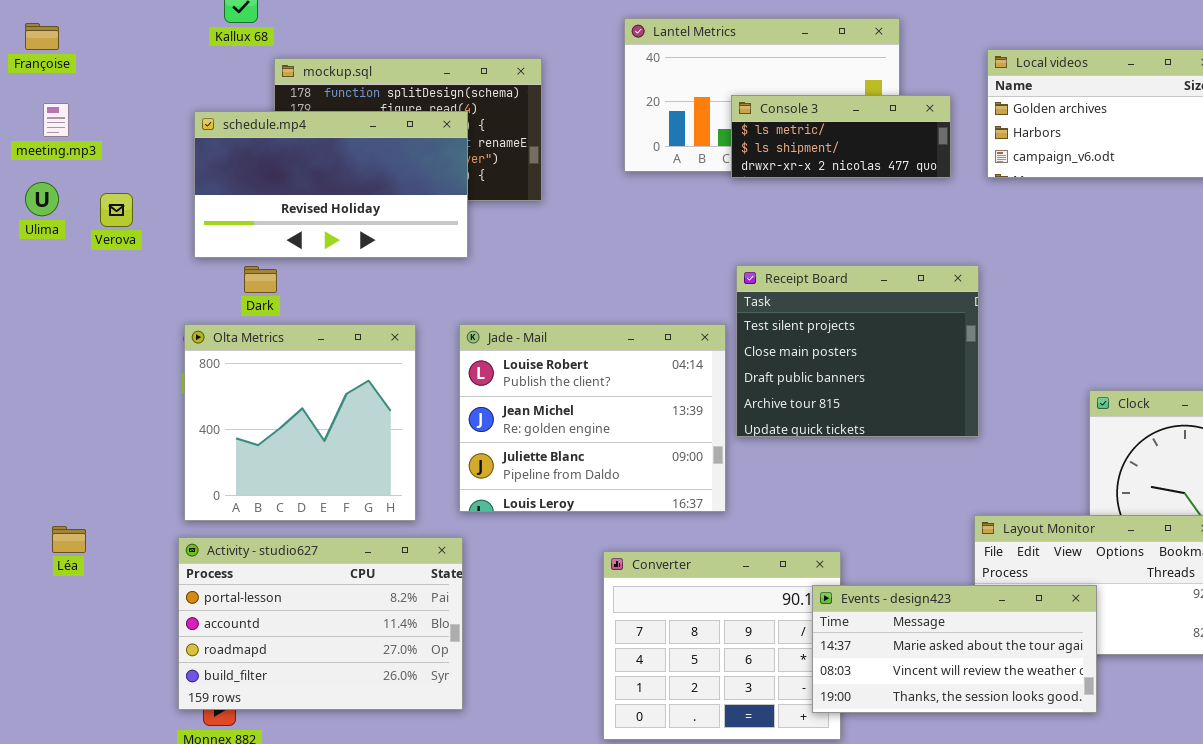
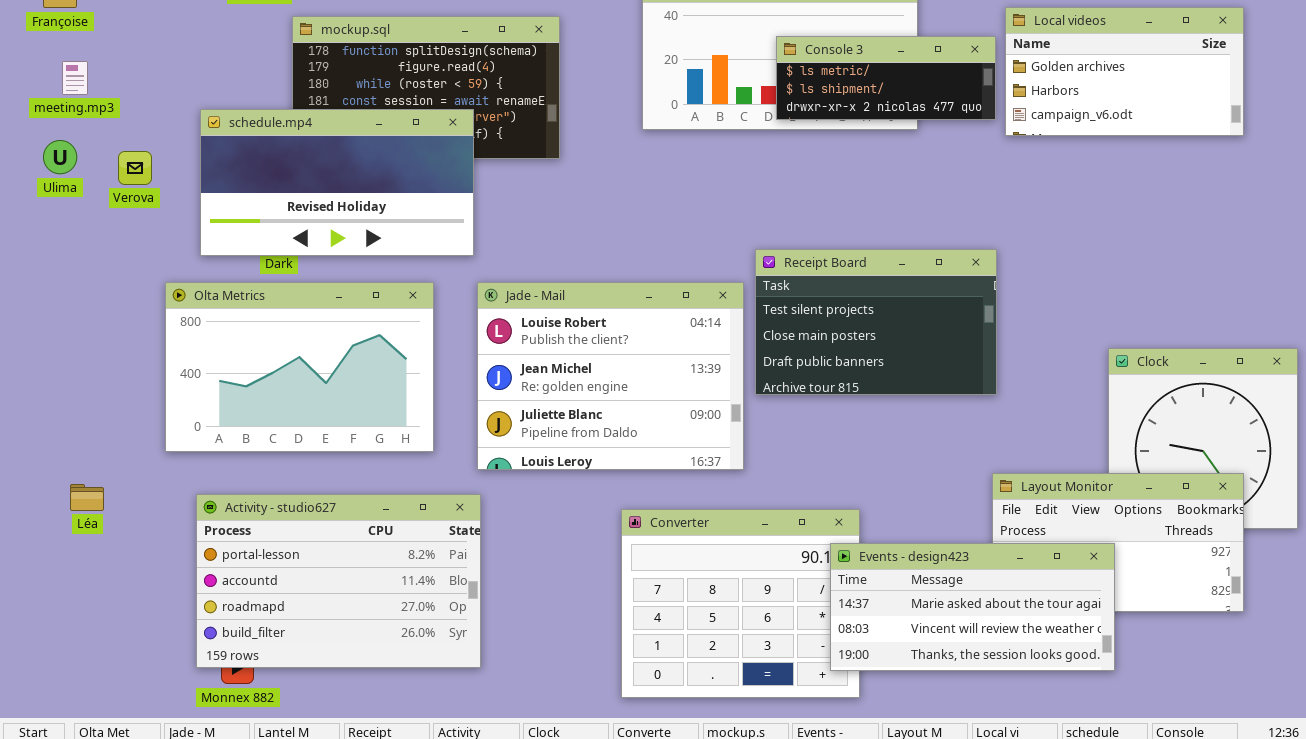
Console 3: [731,95,951,178] -> [776,36,996,120], moved
schedule.mp4: [194,111,468,258] -> [200,109,474,256], moved
Receipt Board: [736,265,979,437] -> [755,249,997,395], resized
Olta Metrics: [184,324,416,521] -> [165,282,434,452], resized

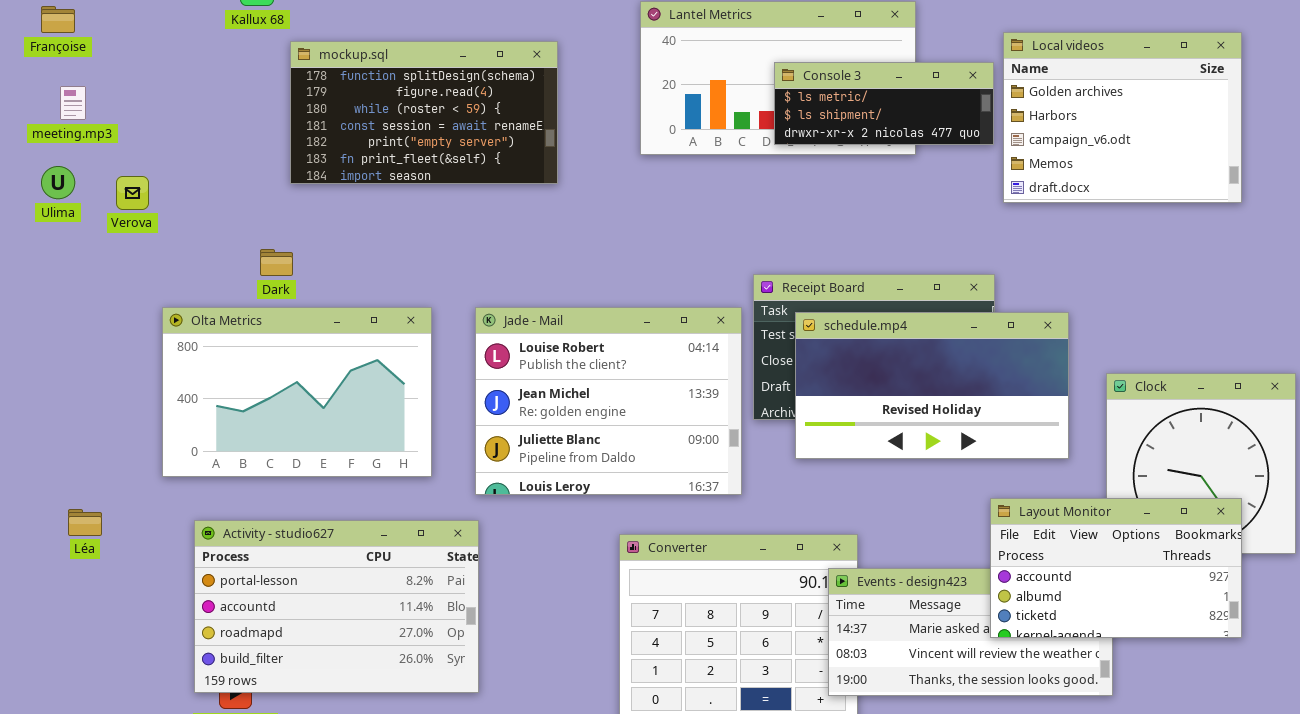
Local videos: [1005,7,1244,136] -> [1003,32,1242,203], resized
schedule.mp4: [200,109,474,256] -> [795,312,1069,459], moved
Layout Monitor: [992,473,1244,612] -> [990,498,1242,638], raised

